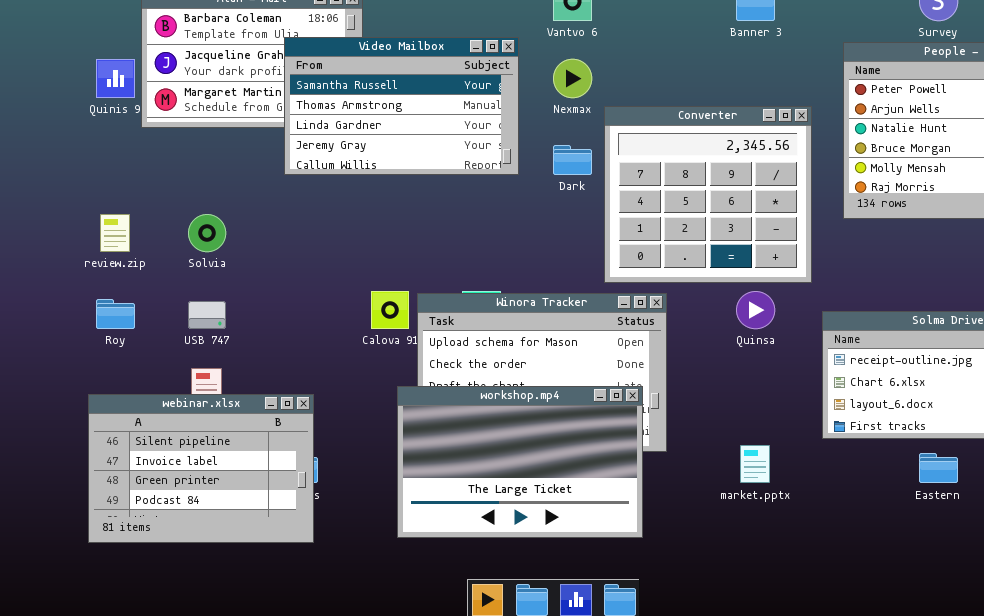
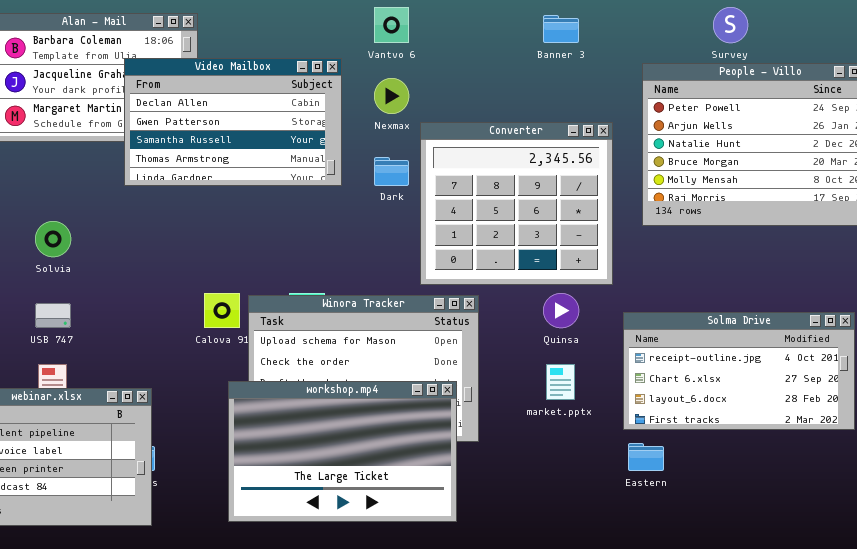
Video Mailbox: [284,37,519,175] -> [124,58,342,186], scrolled up 2 rows
market.pptx: [740,445,770,483] -> [546,364,575,400], moved
Eastern: [919,453,958,483] -> [628,443,664,471], moved

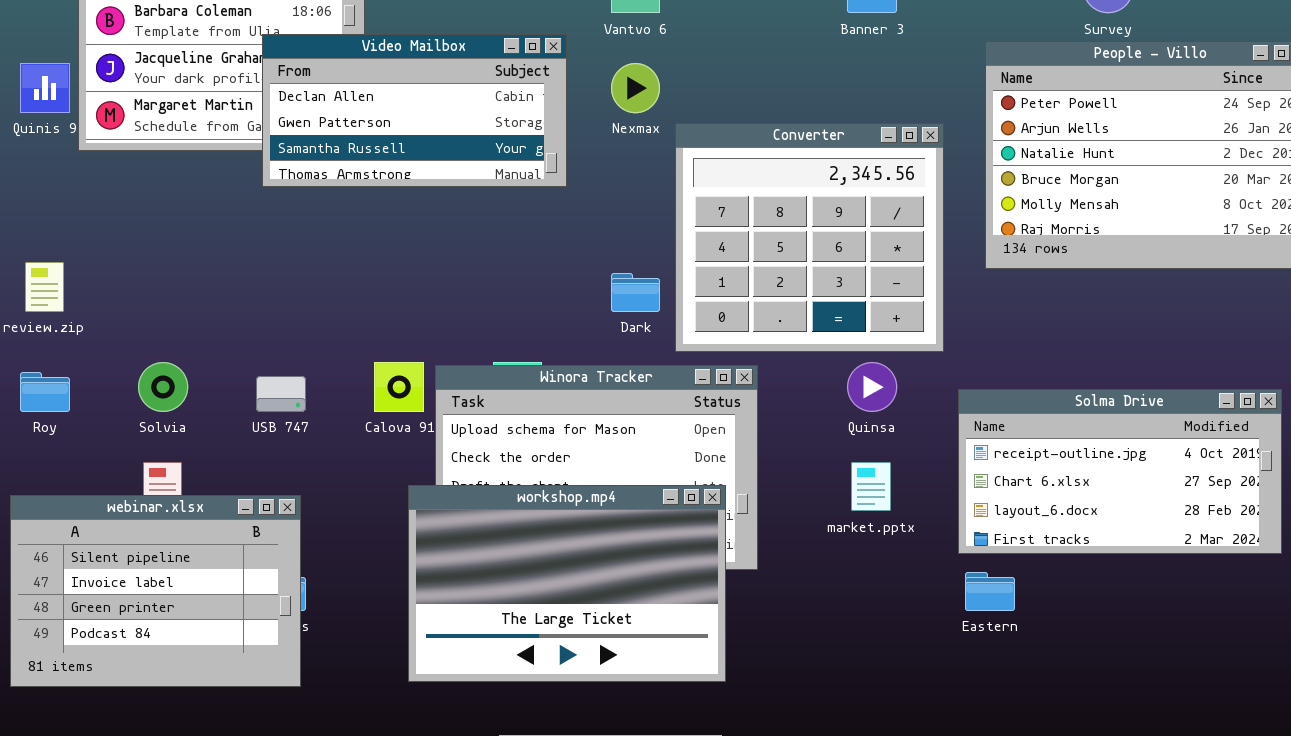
Video Mailbox: [124,58,342,186] -> [262,34,567,187], resized
Dark: [374,157,409,186] -> [611,273,660,312], moved
Solvia: [35,221,71,257] -> [138,362,188,412], moved
USB 747: [35,303,71,328] -> [256,376,306,412], moved

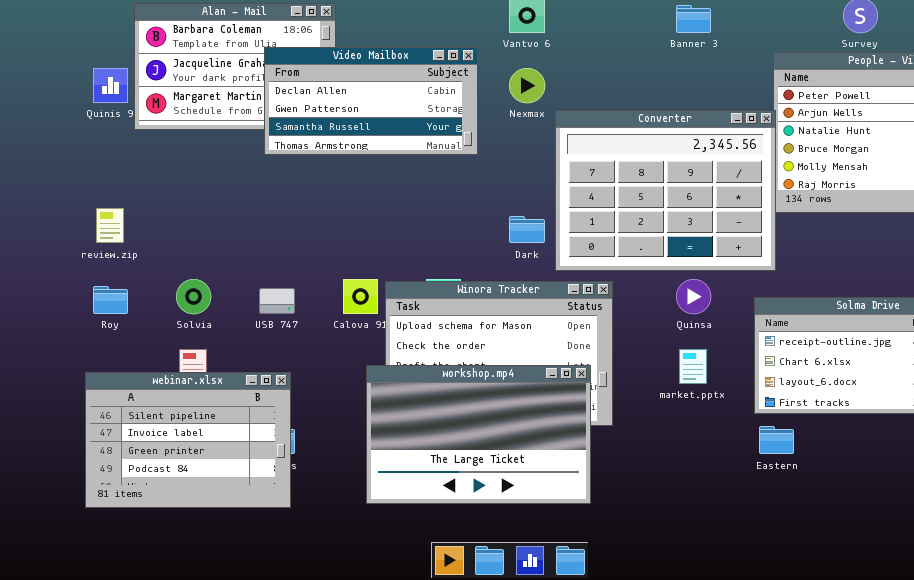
Converter: [675,123,944,352] -> [555,110,776,271], resized

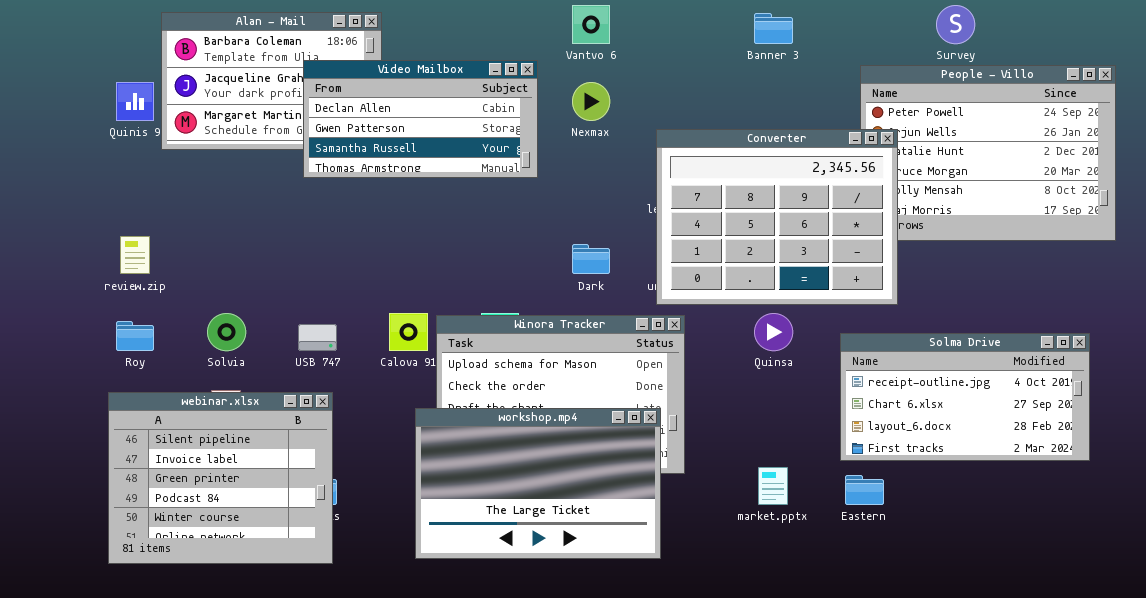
Converter: [555,110,776,271] -> [656,129,898,305], moved
market.pptx: [679,349,707,384] -> [758,467,788,505], moved
webinar.xlsx: [85,372,291,508] -> [108,392,333,564], resized

